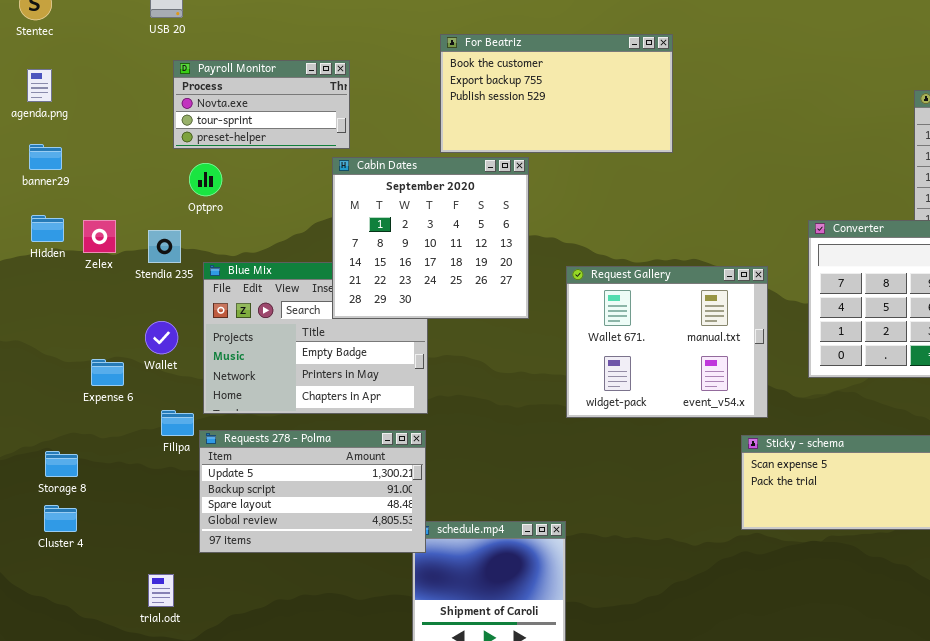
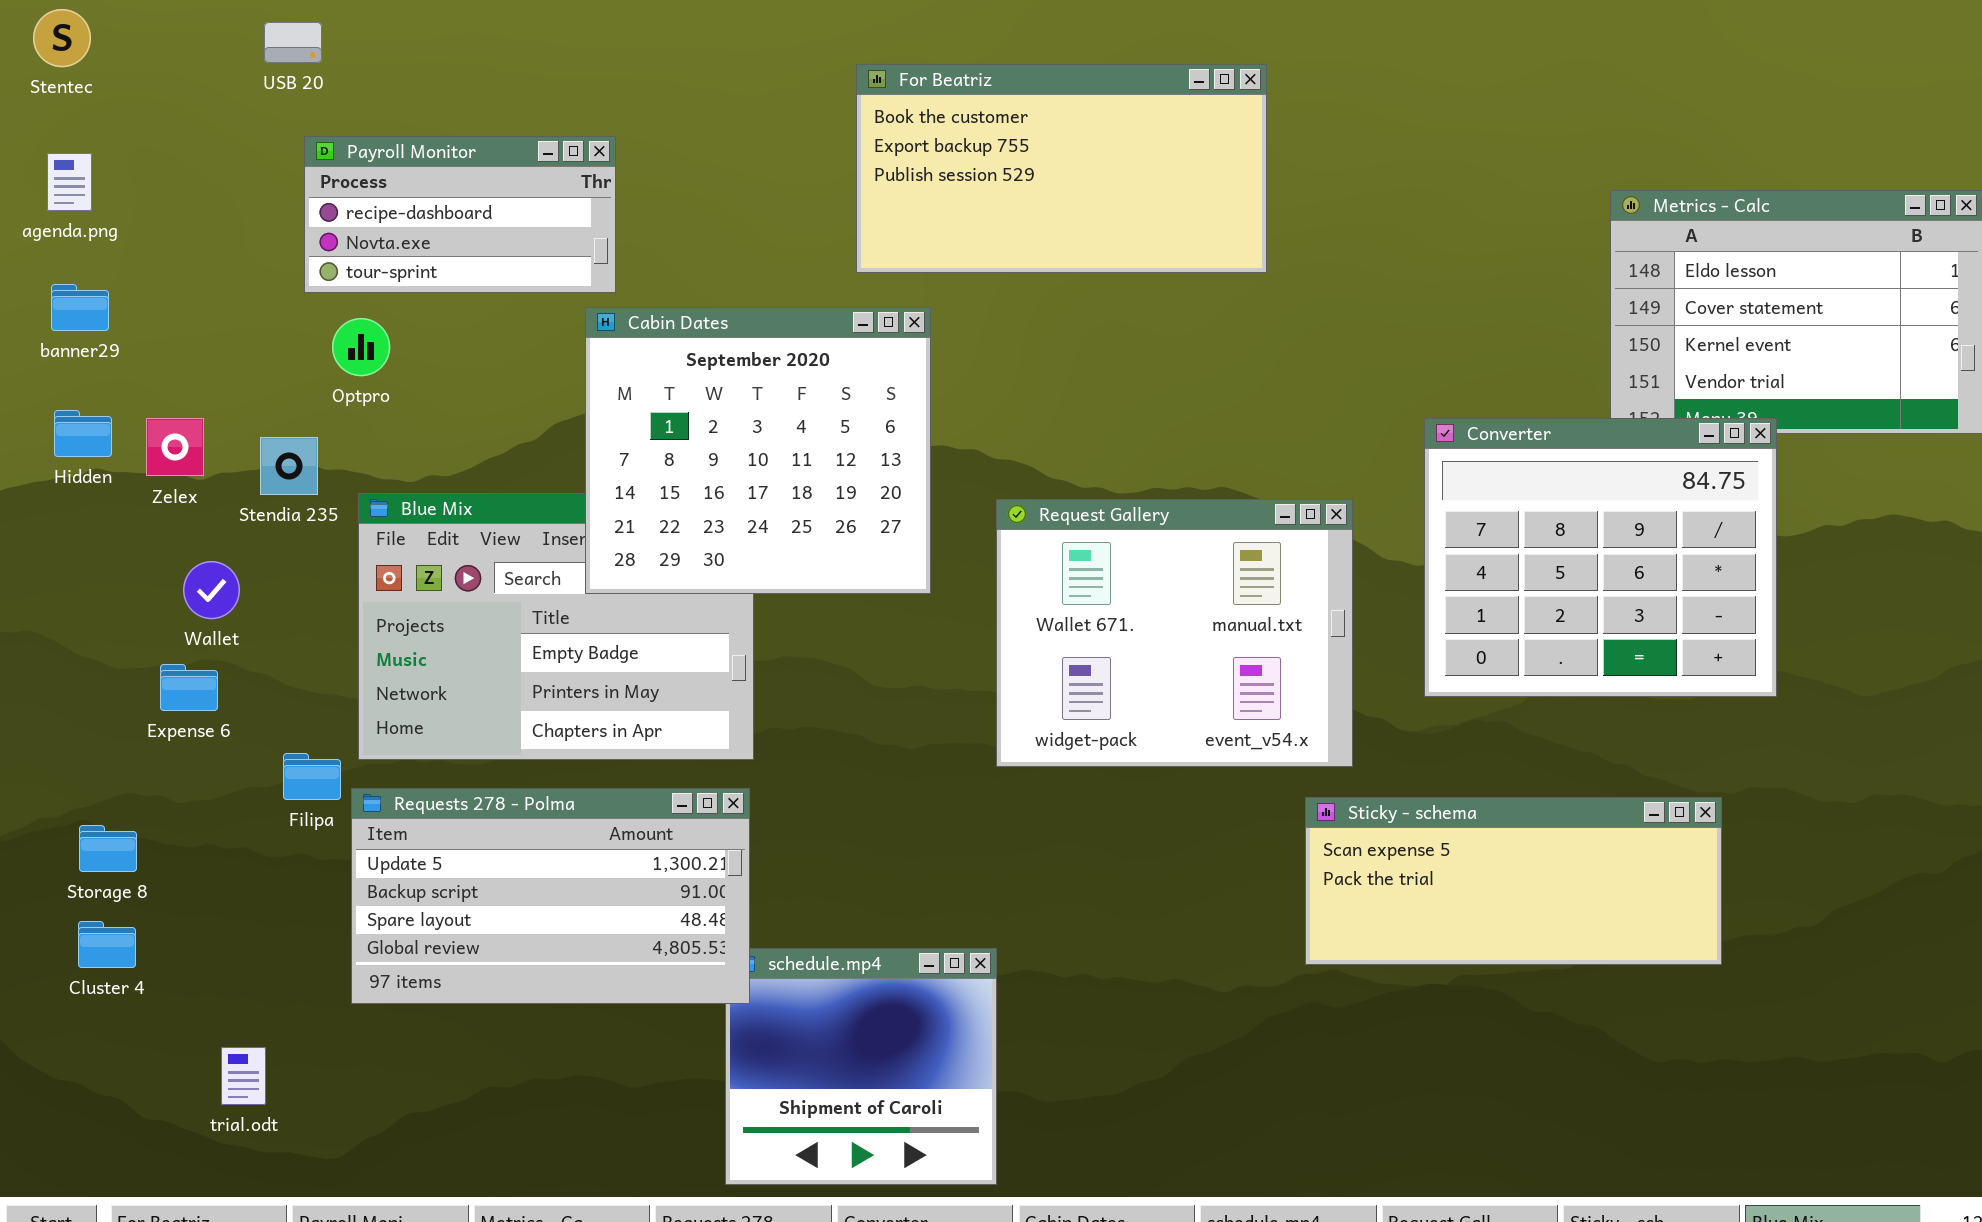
For Beatriz: [440,34,673,153] -> [856,64,1267,273], moved
Payroll Monitor: [173,60,350,149] -> [304,136,616,293], scrolled up 1 row
Wallet: [145,321,178,354] -> [183,561,240,619], moved
trial.odt: [148,574,174,607] -> [221,1047,266,1105], moved

